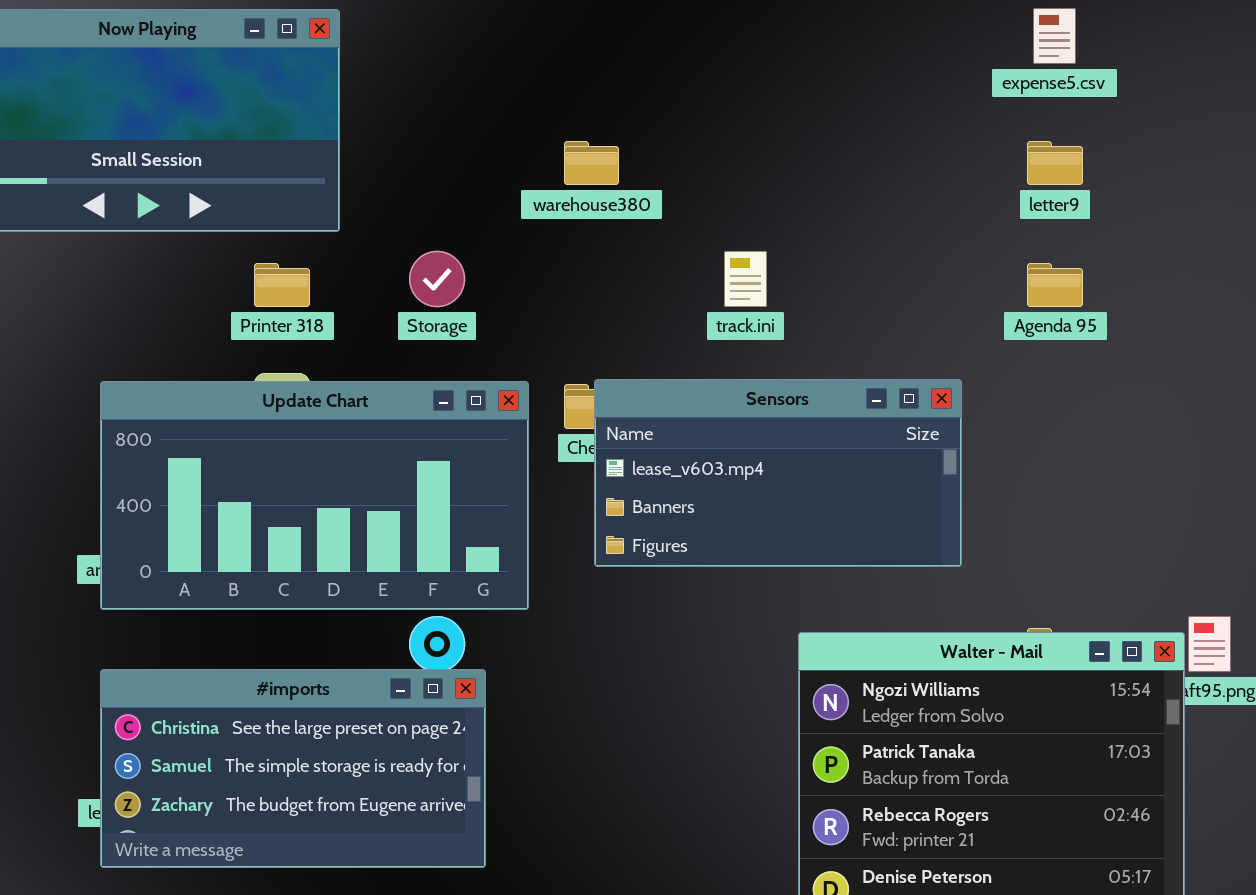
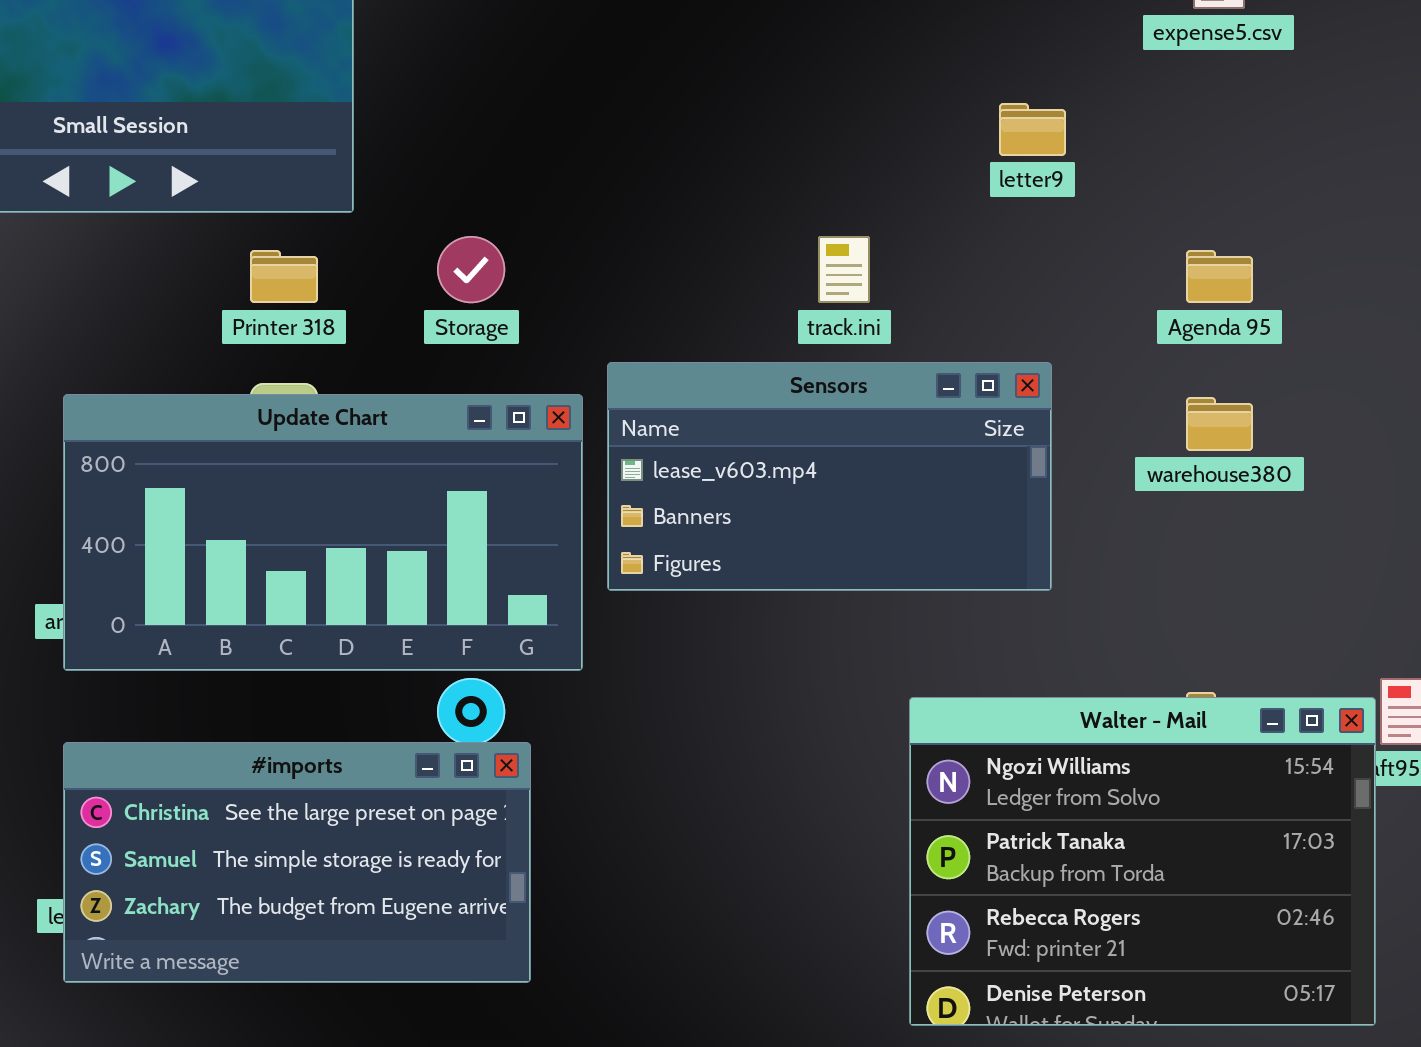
warehouse380: [564,141,619,185] -> [1186,397,1253,451], moved
letter9: [1027,141,1083,185] -> [999,103,1066,156], moved
Sensors: [594,379,962,567] -> [607,362,1052,591], moved

